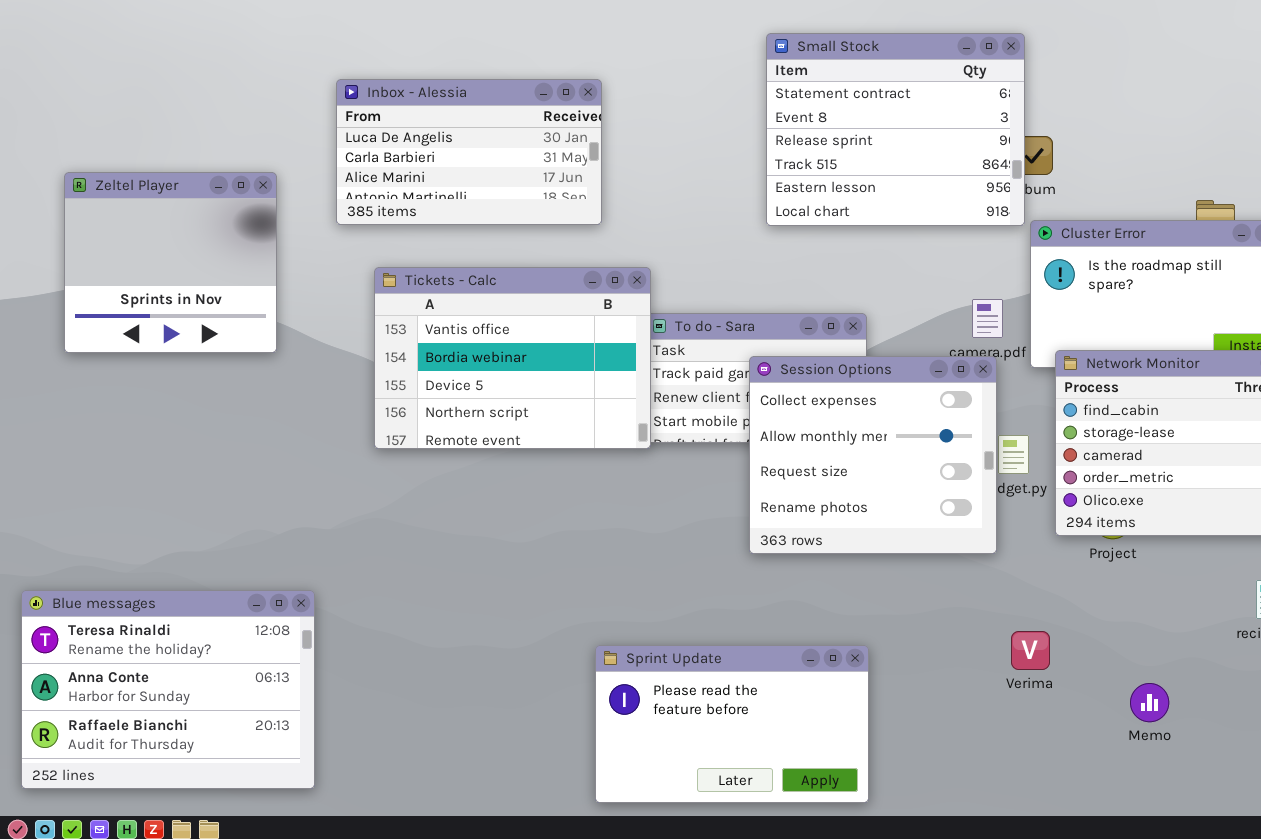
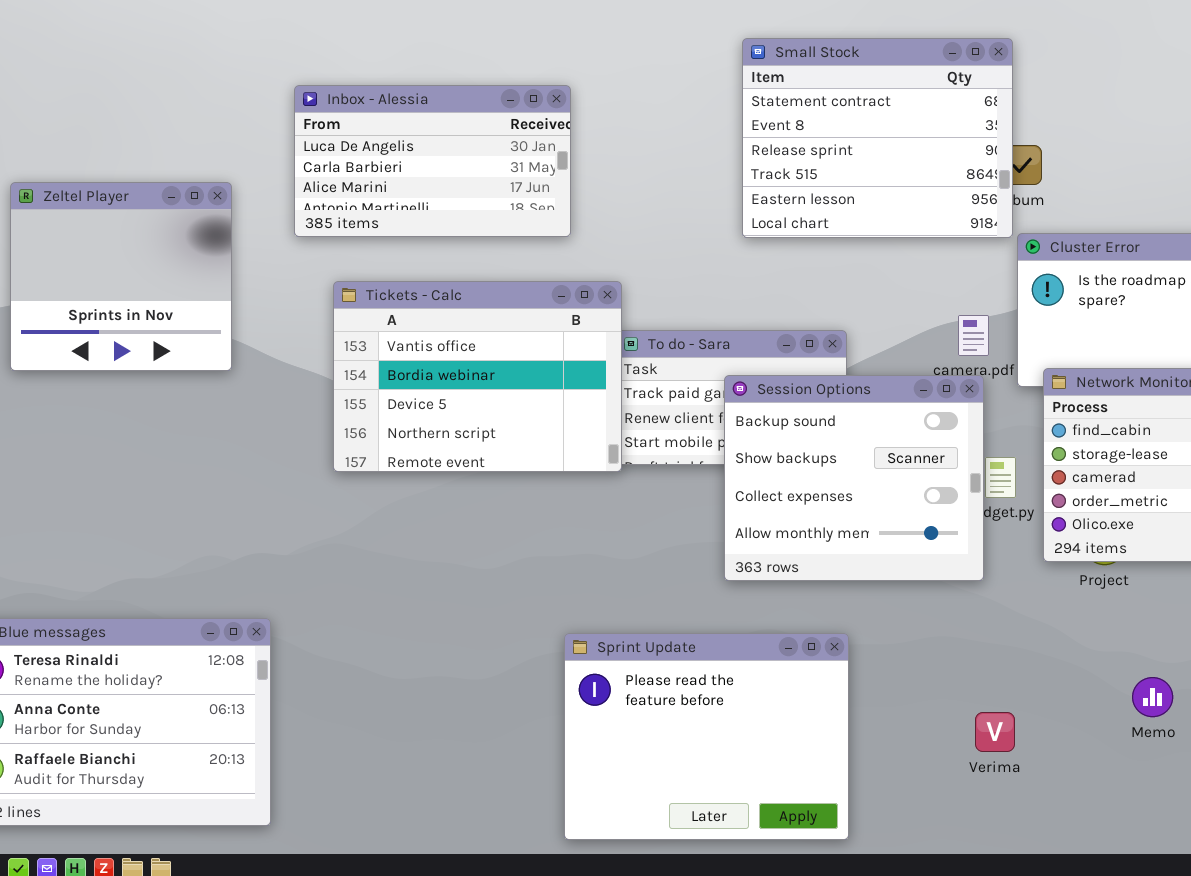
Session Options: [749,356,997,554] -> [724,375,984,581], scrolled up 2 rows
Verima: [1011,631,1050,670] -> [975,712,1015,752], moved
Sprint Update: [595,645,869,803] -> [564,633,849,840], resized
Memo: [1130,683,1169,722] -> [1132,677,1173,717], moved

